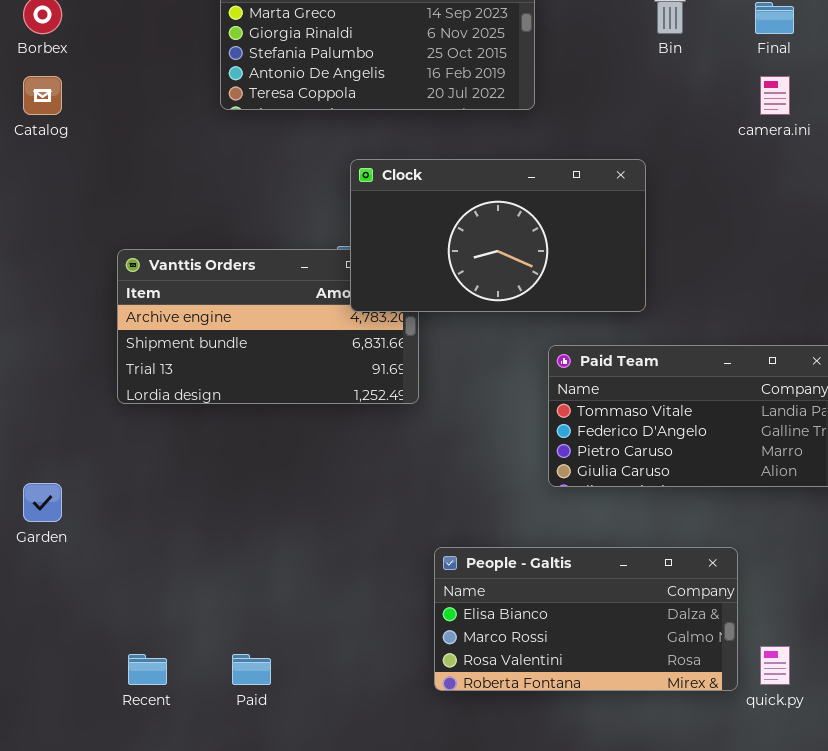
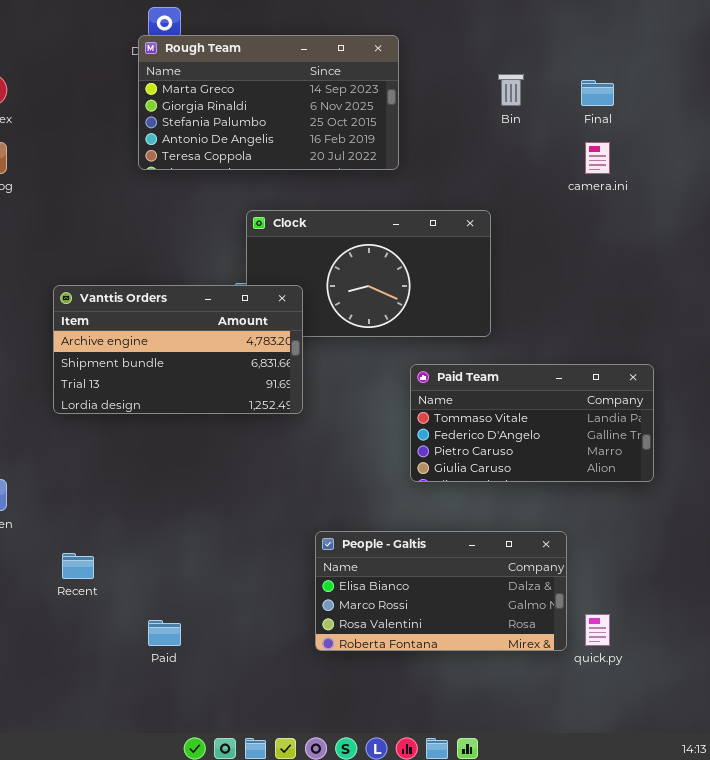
Vanttis Orders: [117,249,419,404] -> [53,285,303,414], raised
Recent: [128,654,167,685] -> [62,553,94,579], moved

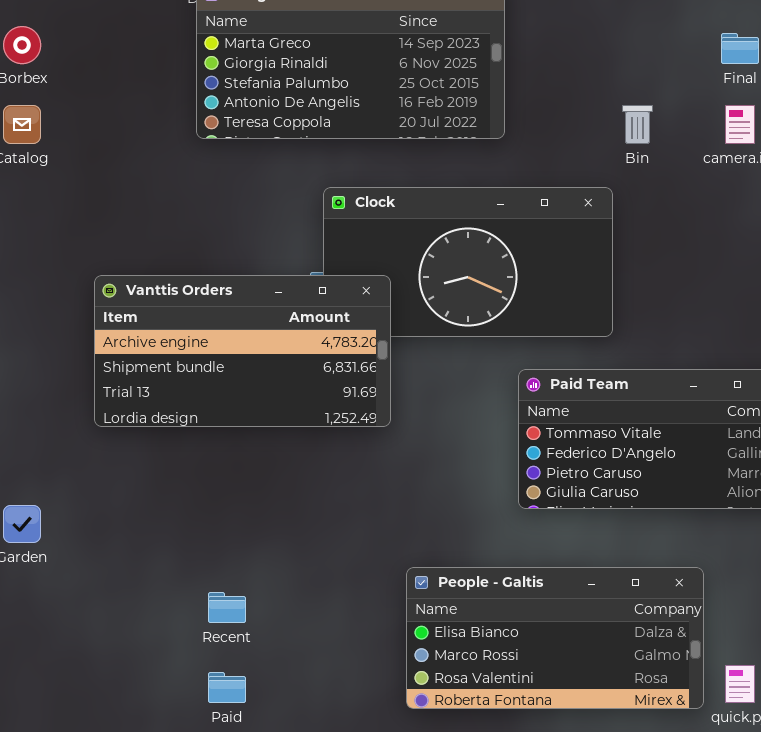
Bin: [498,74,524,106] -> [622,105,653,144], moved
Recent: [62,553,94,579] -> [208,592,246,623], moved

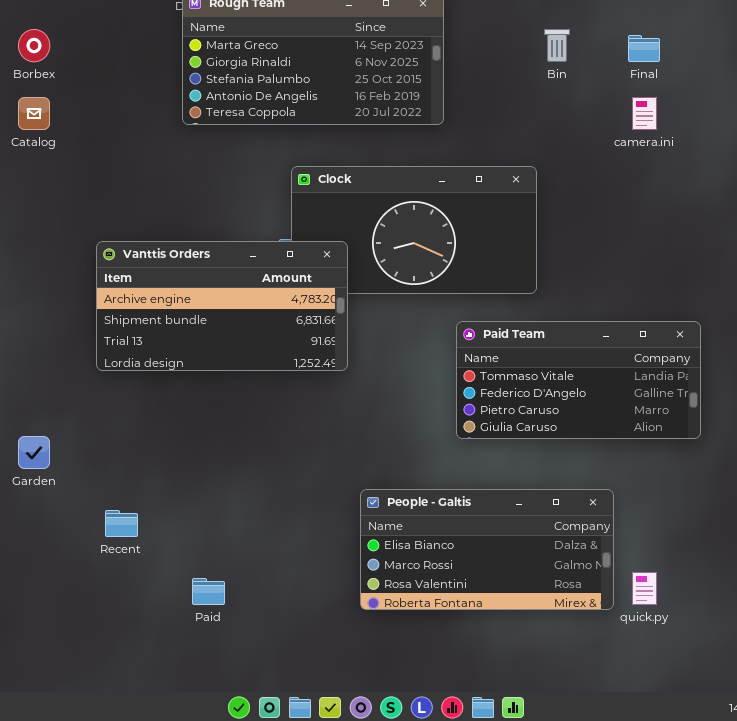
Bin: [622,105,653,144] -> [544,29,570,62], moved
Recent: [208,592,246,623] -> [105,510,138,537], moved

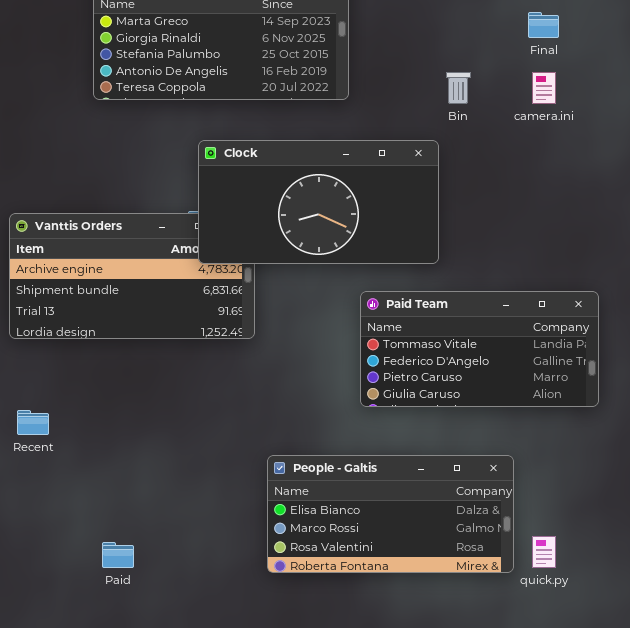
Bin: [544,29,570,62] -> [446,72,471,104], moved
Clock: [291,166,537,294] -> [198,140,439,264], raised
Recent: [105,510,138,537] -> [17,410,49,435], moved

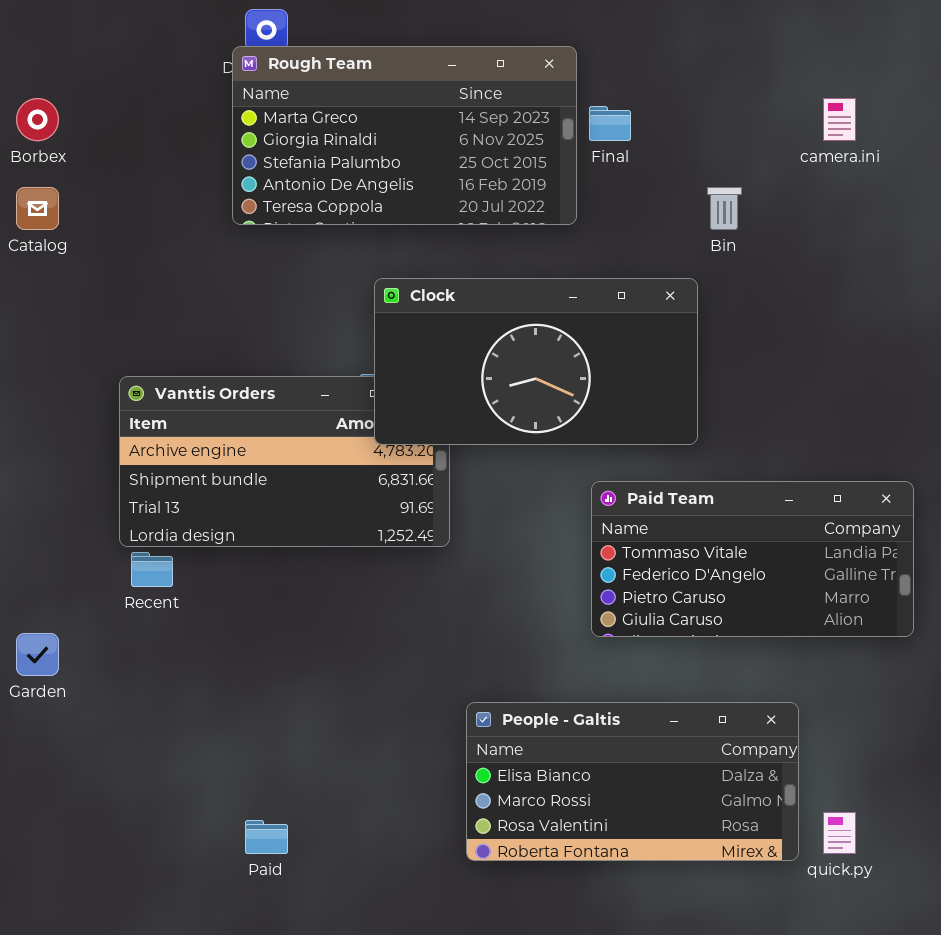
Final: [528,12,559,38] -> [589,106,631,141], moved
camera.ini: [532,72,556,104] -> [823,98,856,141], moved
Recent: [17,410,49,435] -> [131,552,173,587], moved

